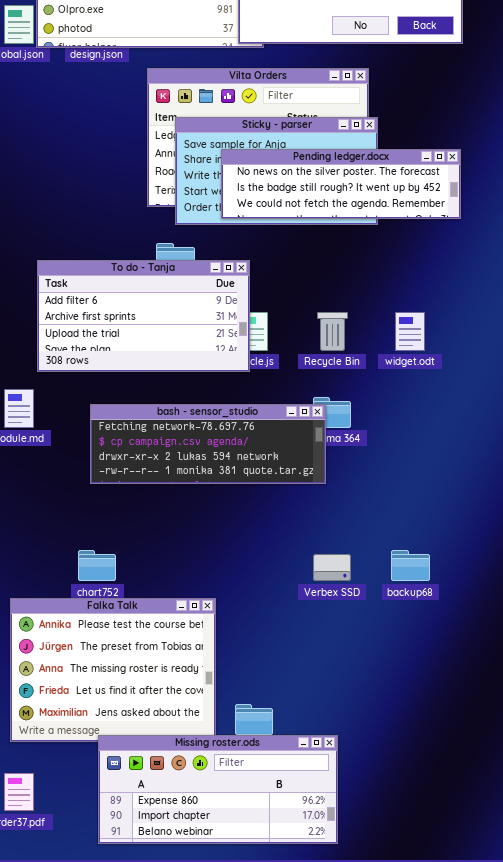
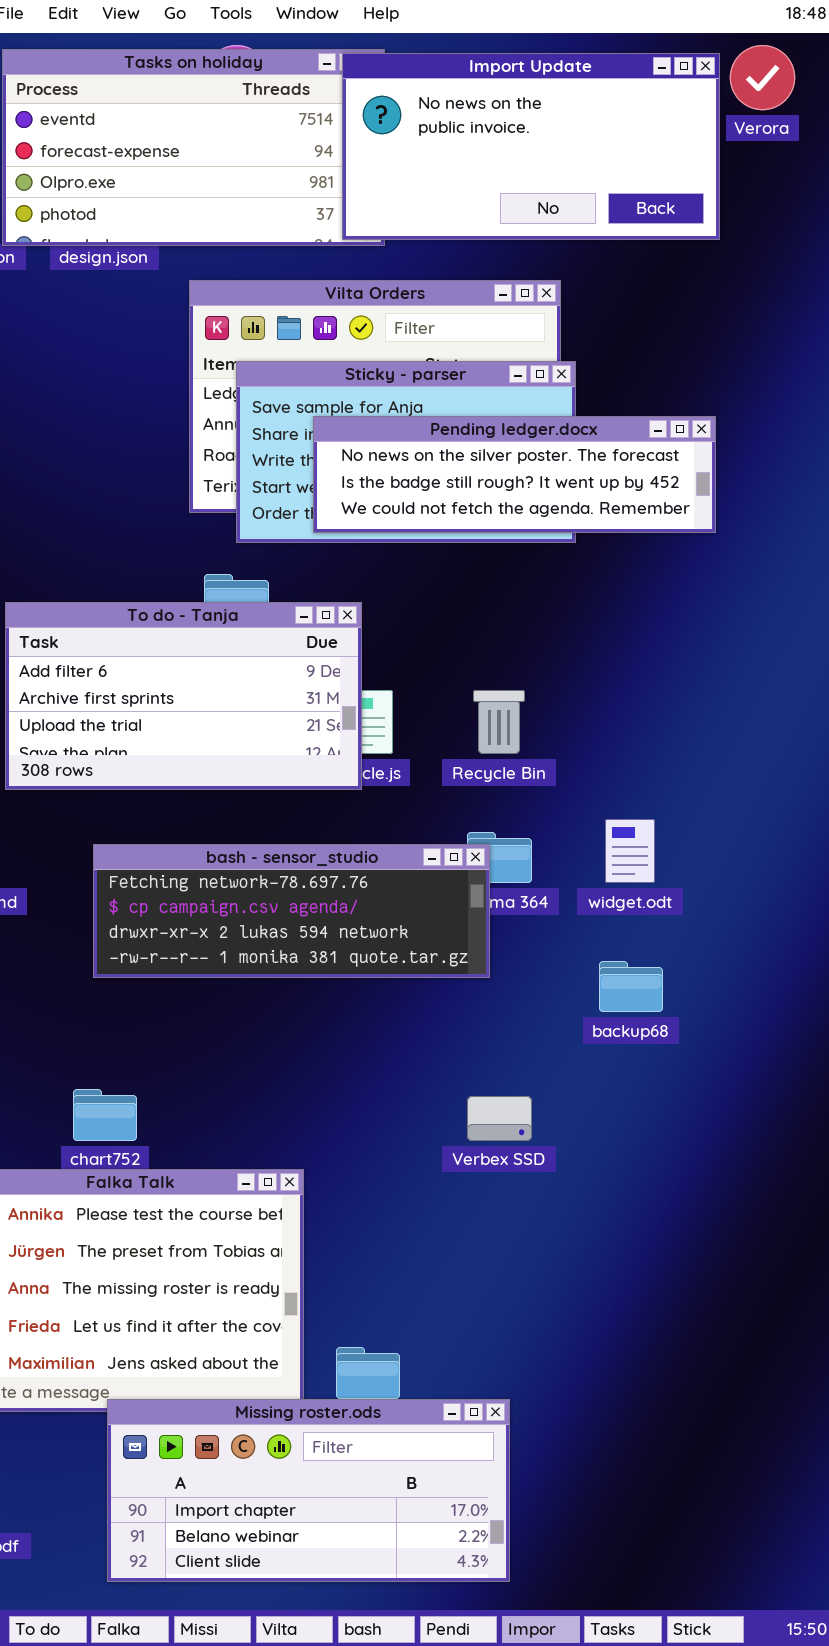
widget.odt: [395,312,425,351] -> [605,819,655,883], moved
backup68: [391,550,430,581] -> [599,961,663,1012], moved
Missing roster.ods: [98,735,338,844] -> [107,1399,510,1582], scrolled down 1 row

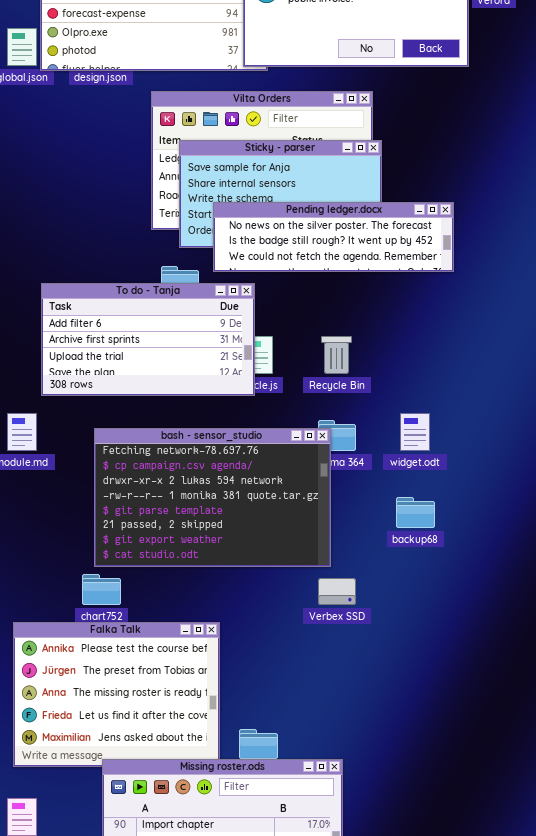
Pending ledger.docx: [313,416,716,533] -> [213,202,454,272], moved
bash - sensor_studio: [93,844,490,978] -> [94,428,331,567], resized

